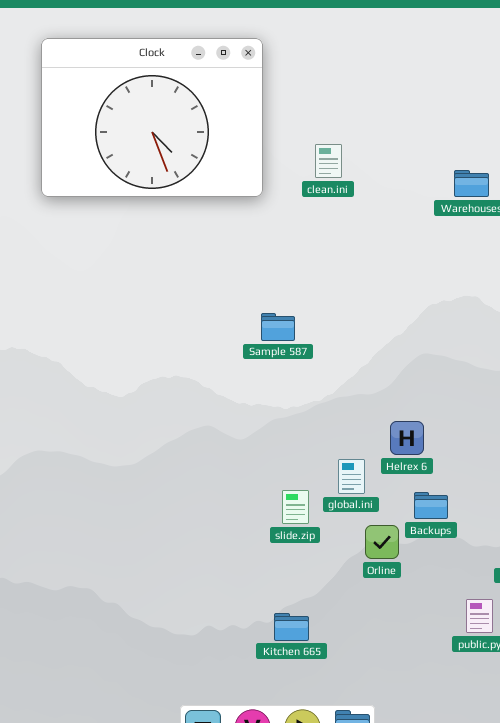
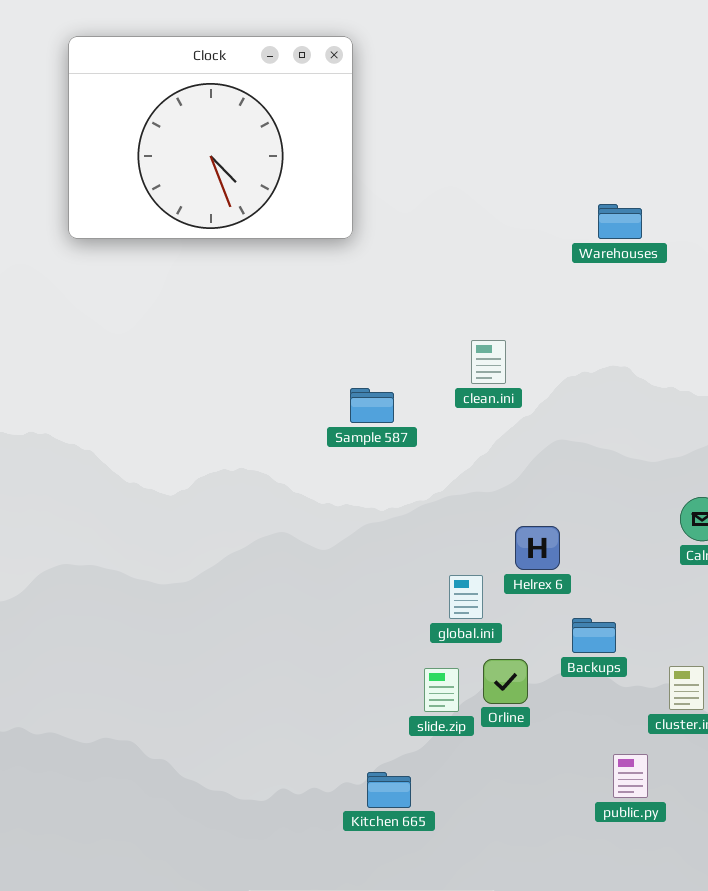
clean.ini: [315,144,342,178] -> [471,340,506,384], moved
slide.zip: [282,490,309,524] -> [424,668,459,712], moved
Backups: [414,492,448,519] -> [572,618,616,653], moved

